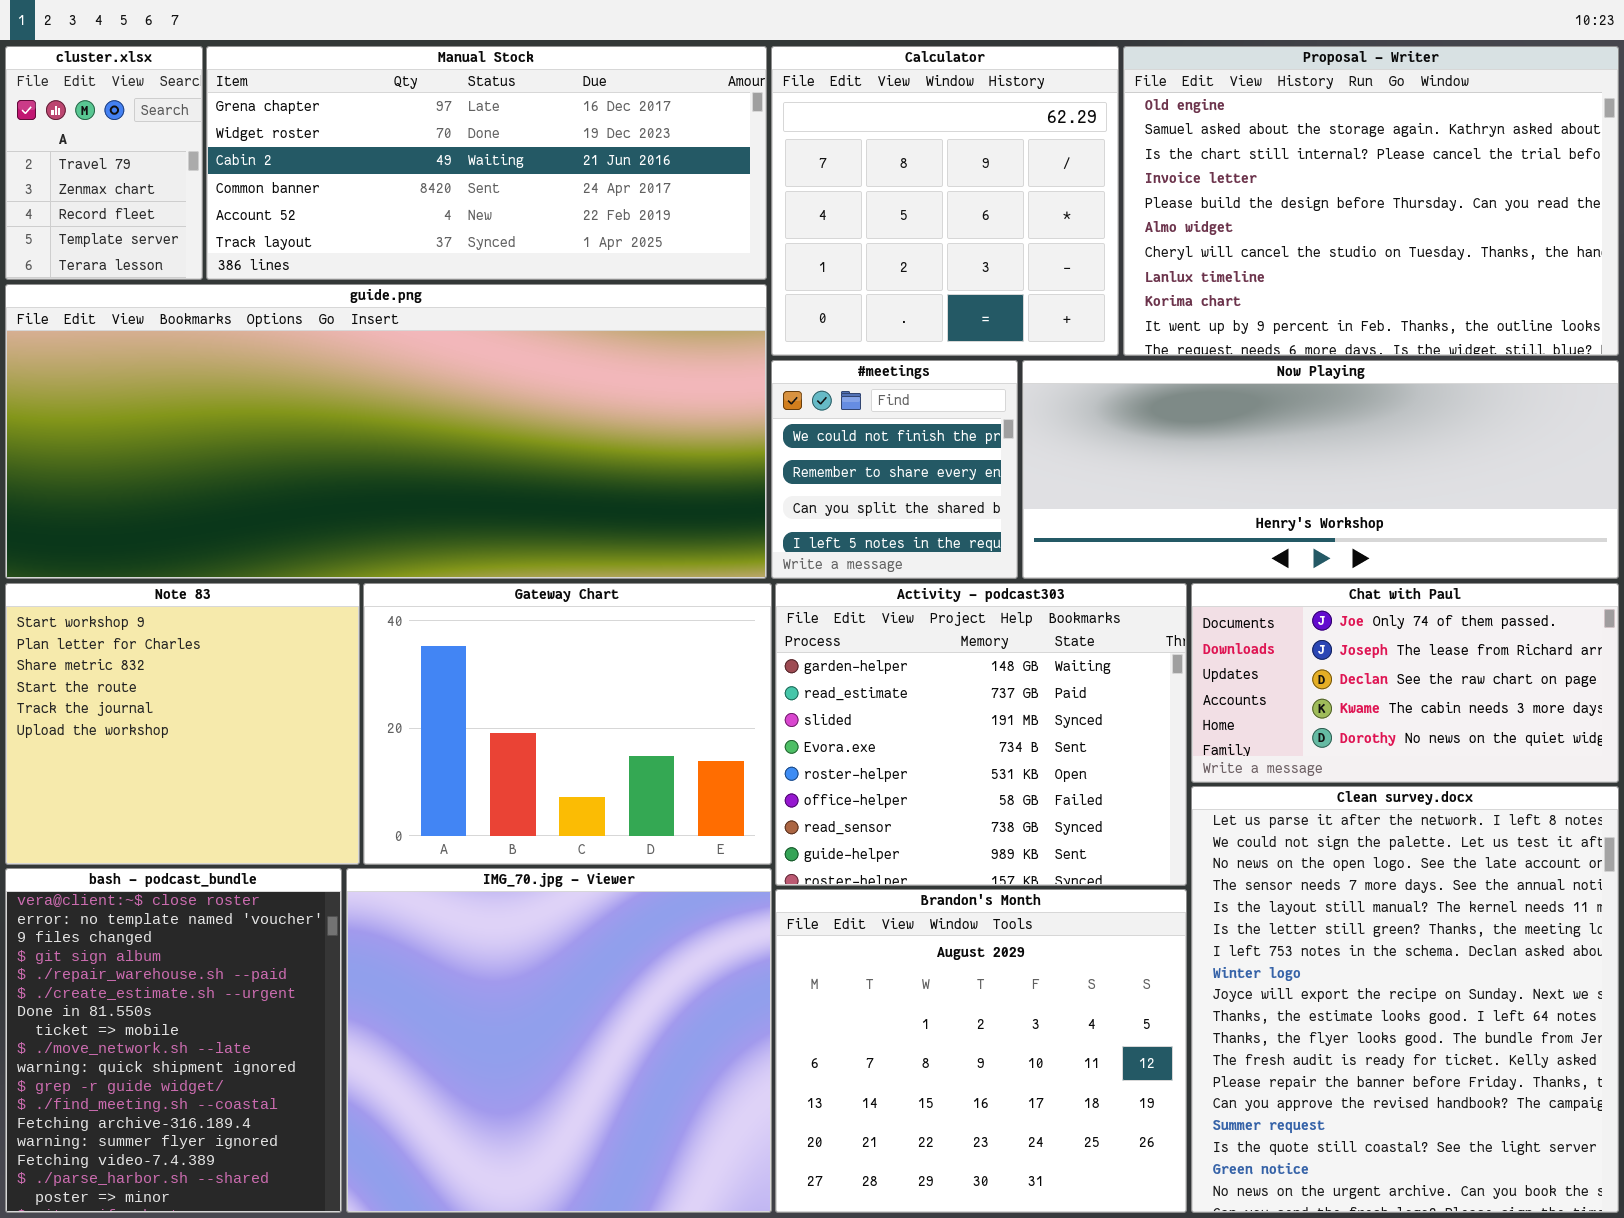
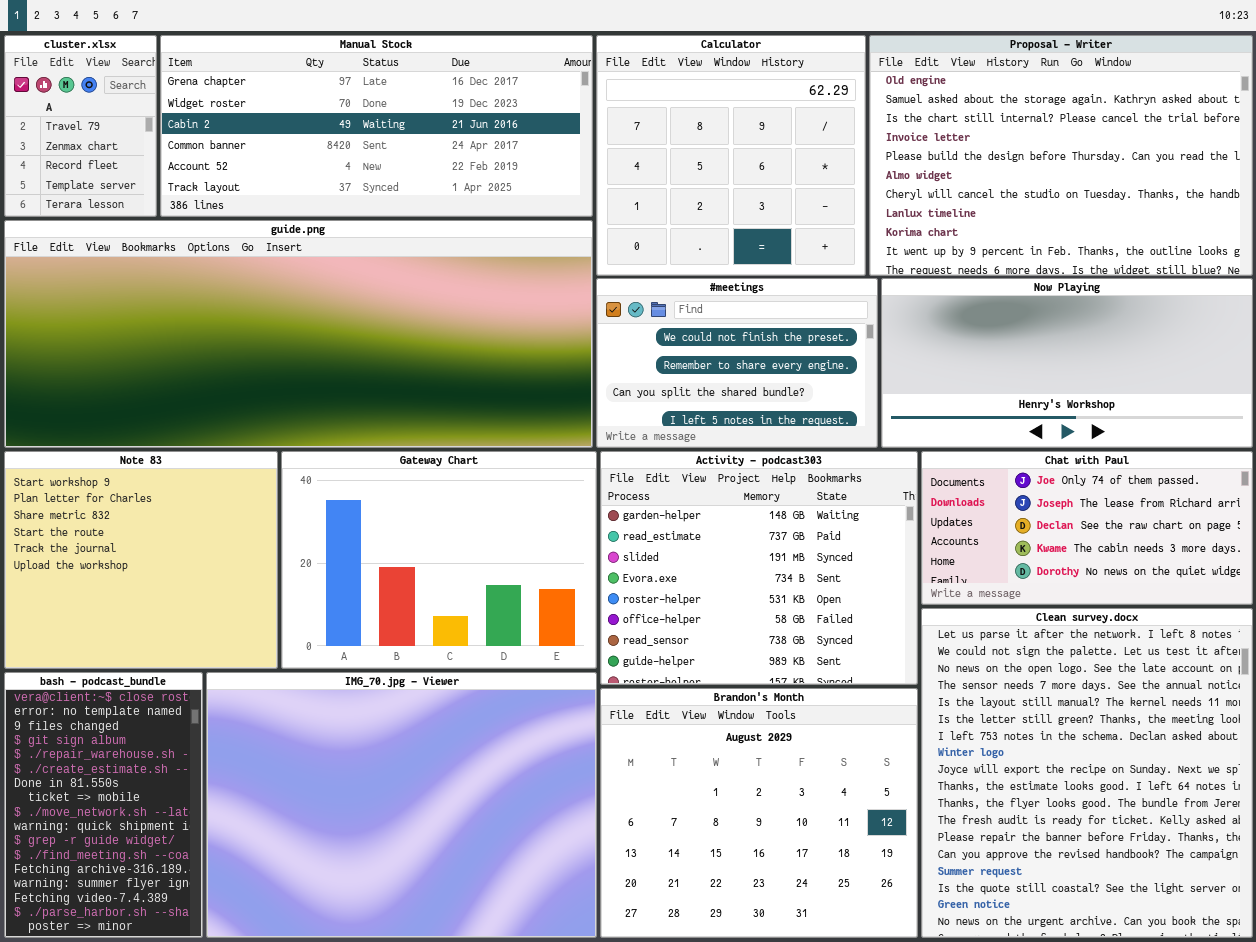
#meetings: [771,360,1018,579] -> [596,278,878,448], resized
Now Playing: [1022,360,1619,579] -> [881,278,1253,448], resized
bash - podcast_bundle: [5,868,342,1213] -> [4,672,203,938], resized
IMG_70.jpg - Viewer: [346,868,772,1213] -> [206,672,597,938], resized

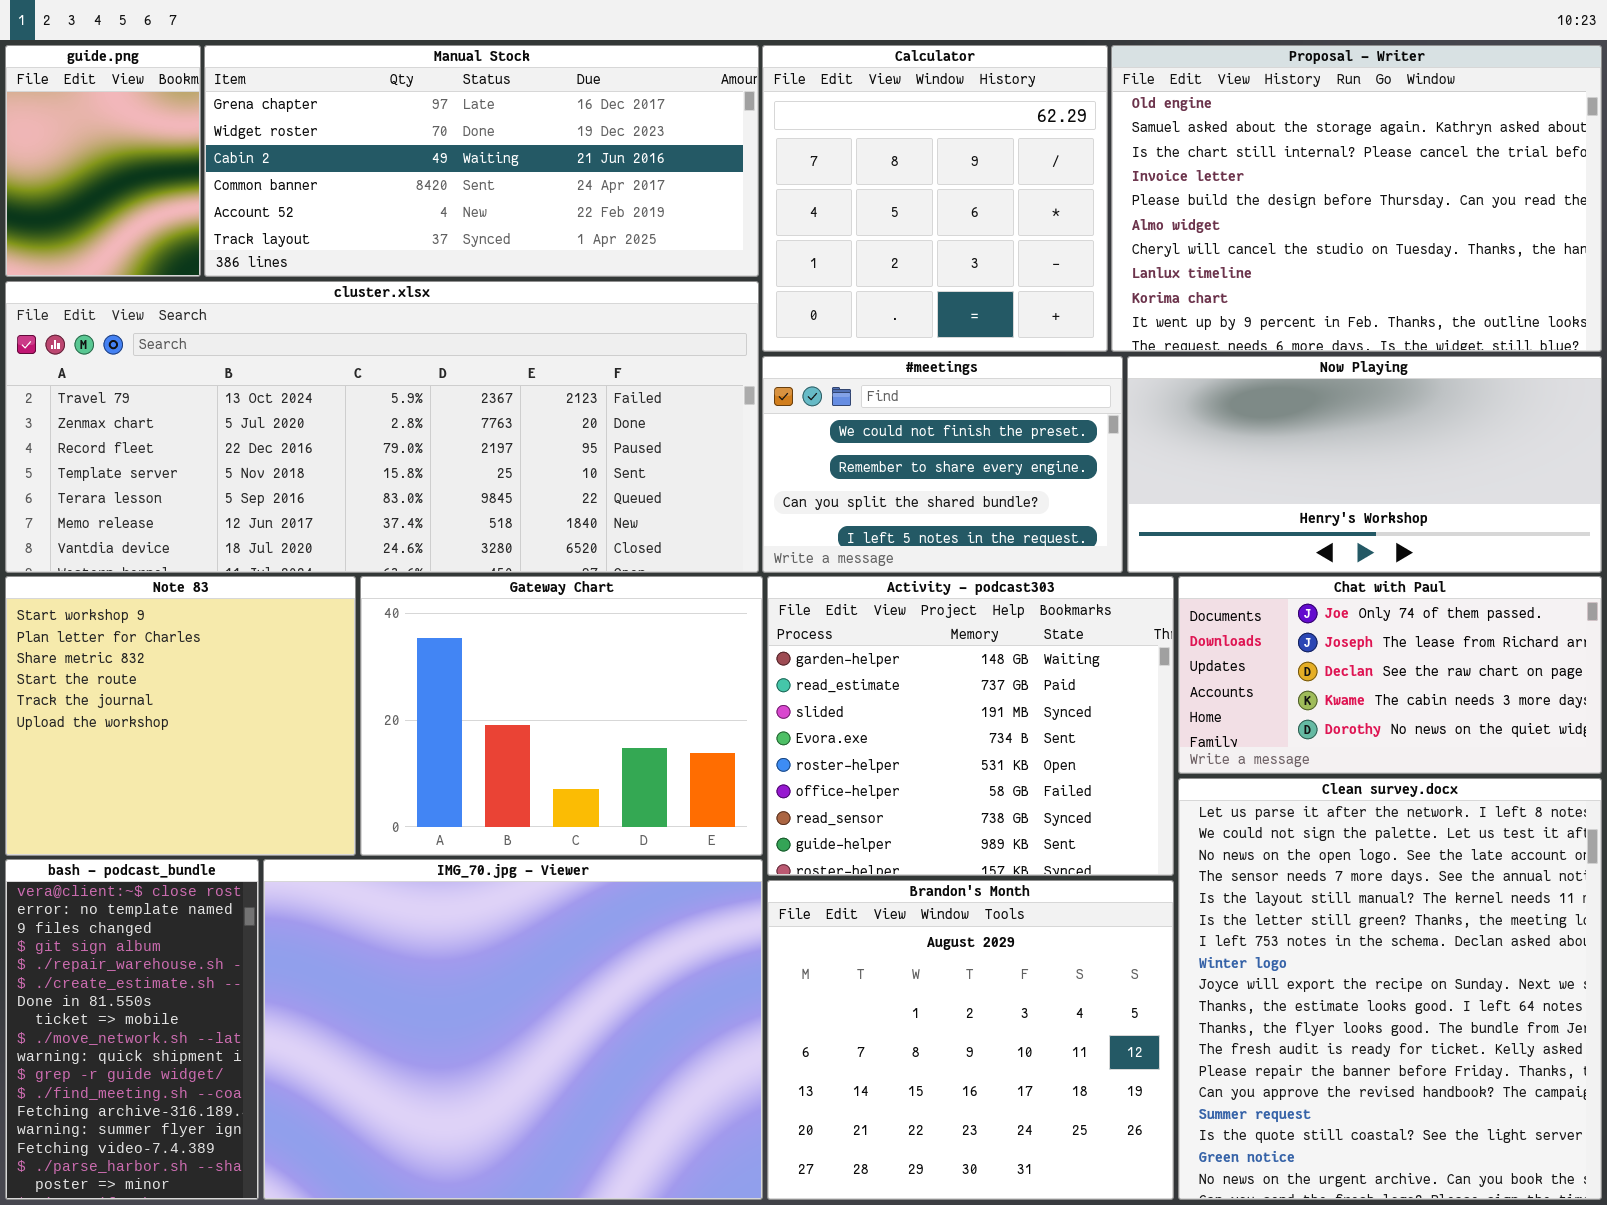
cluster.xlsx: [4,35,157,217] -> [5,281,759,573], moved, resized
guide.png: [4,220,593,448] -> [5,45,201,277], moved, resized

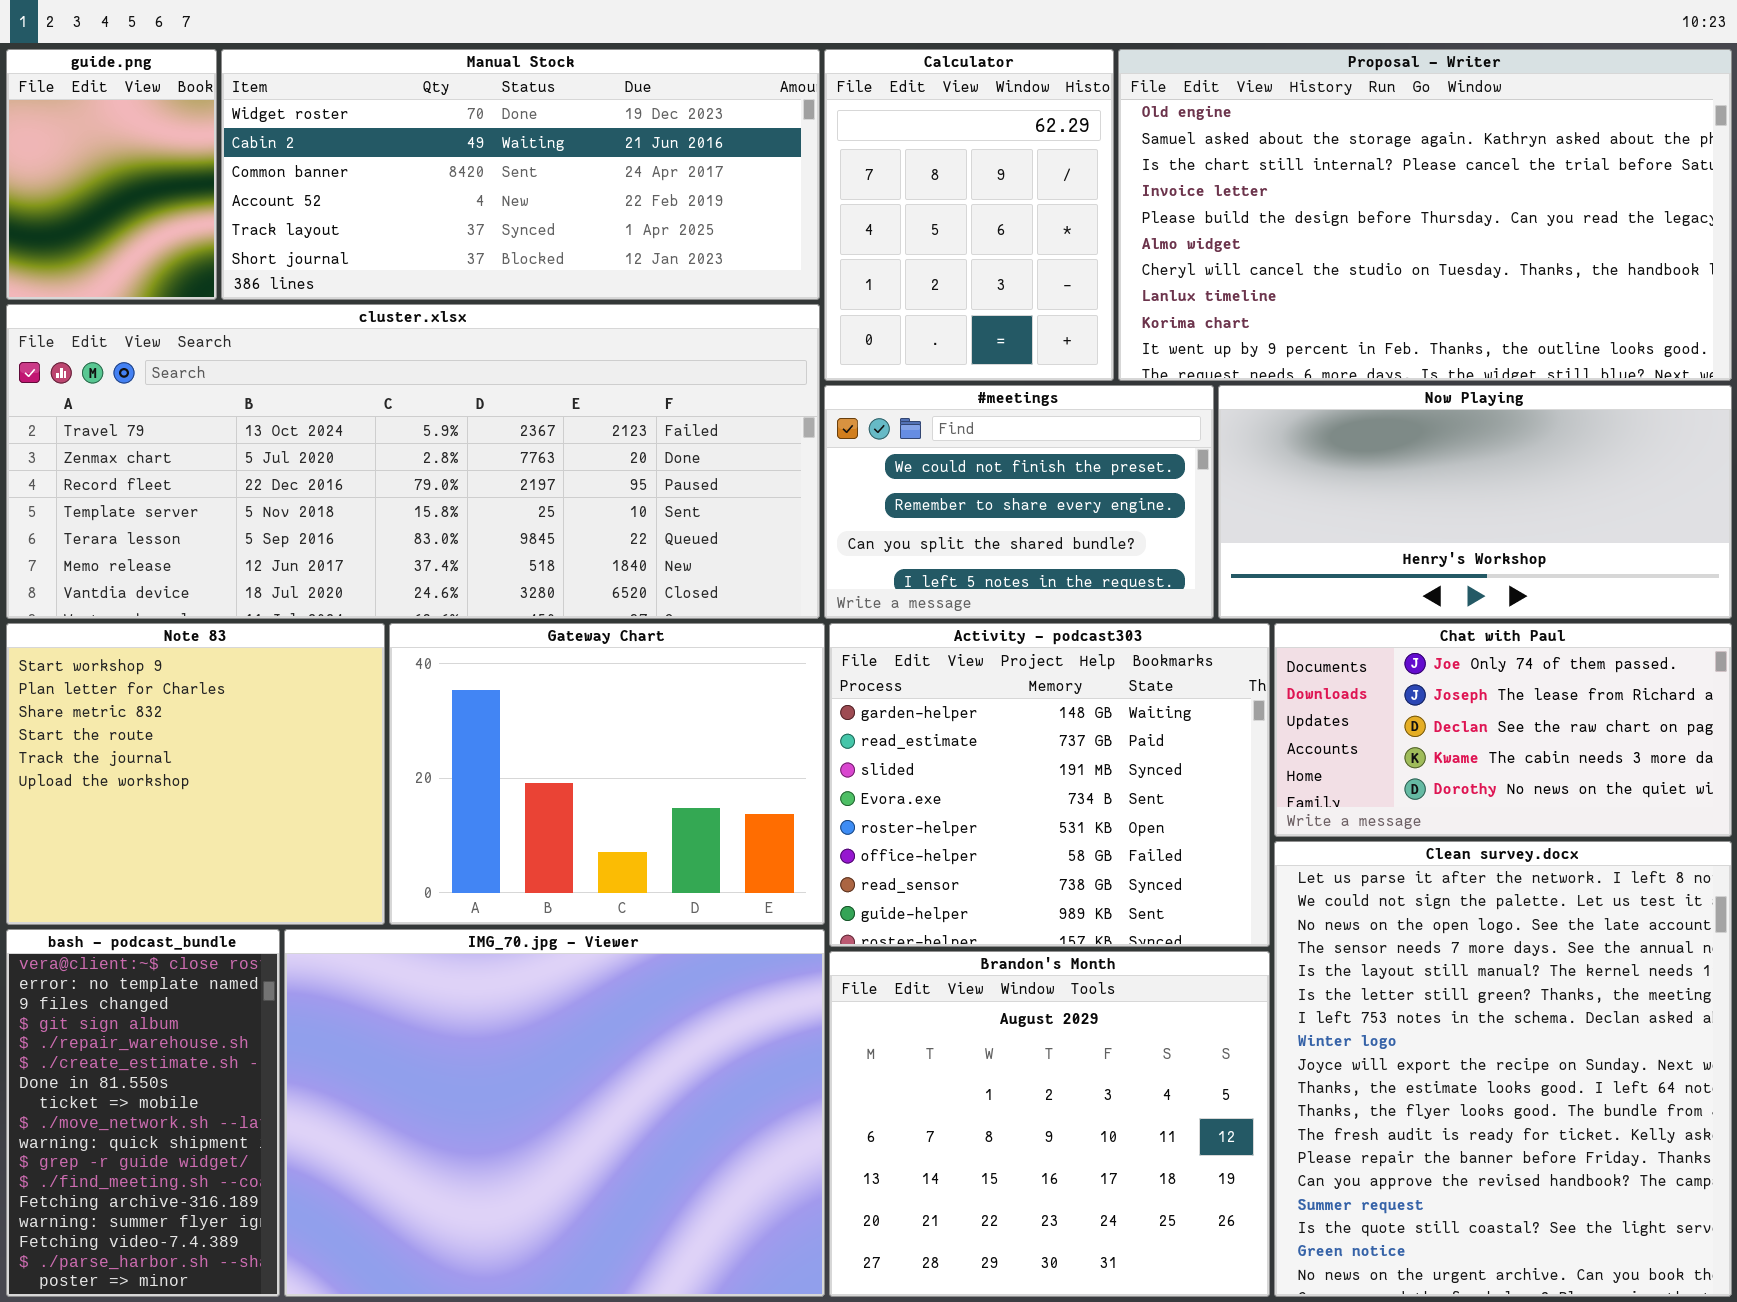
Manual Stock: [204,45,759,277] -> [221,49,820,300], scrolled down 1 row
Calculator: [762,45,1108,352] -> [824,49,1114,381], resized
Proposal - Writer: [1111,45,1602,352] -> [1118,49,1732,381], resized

